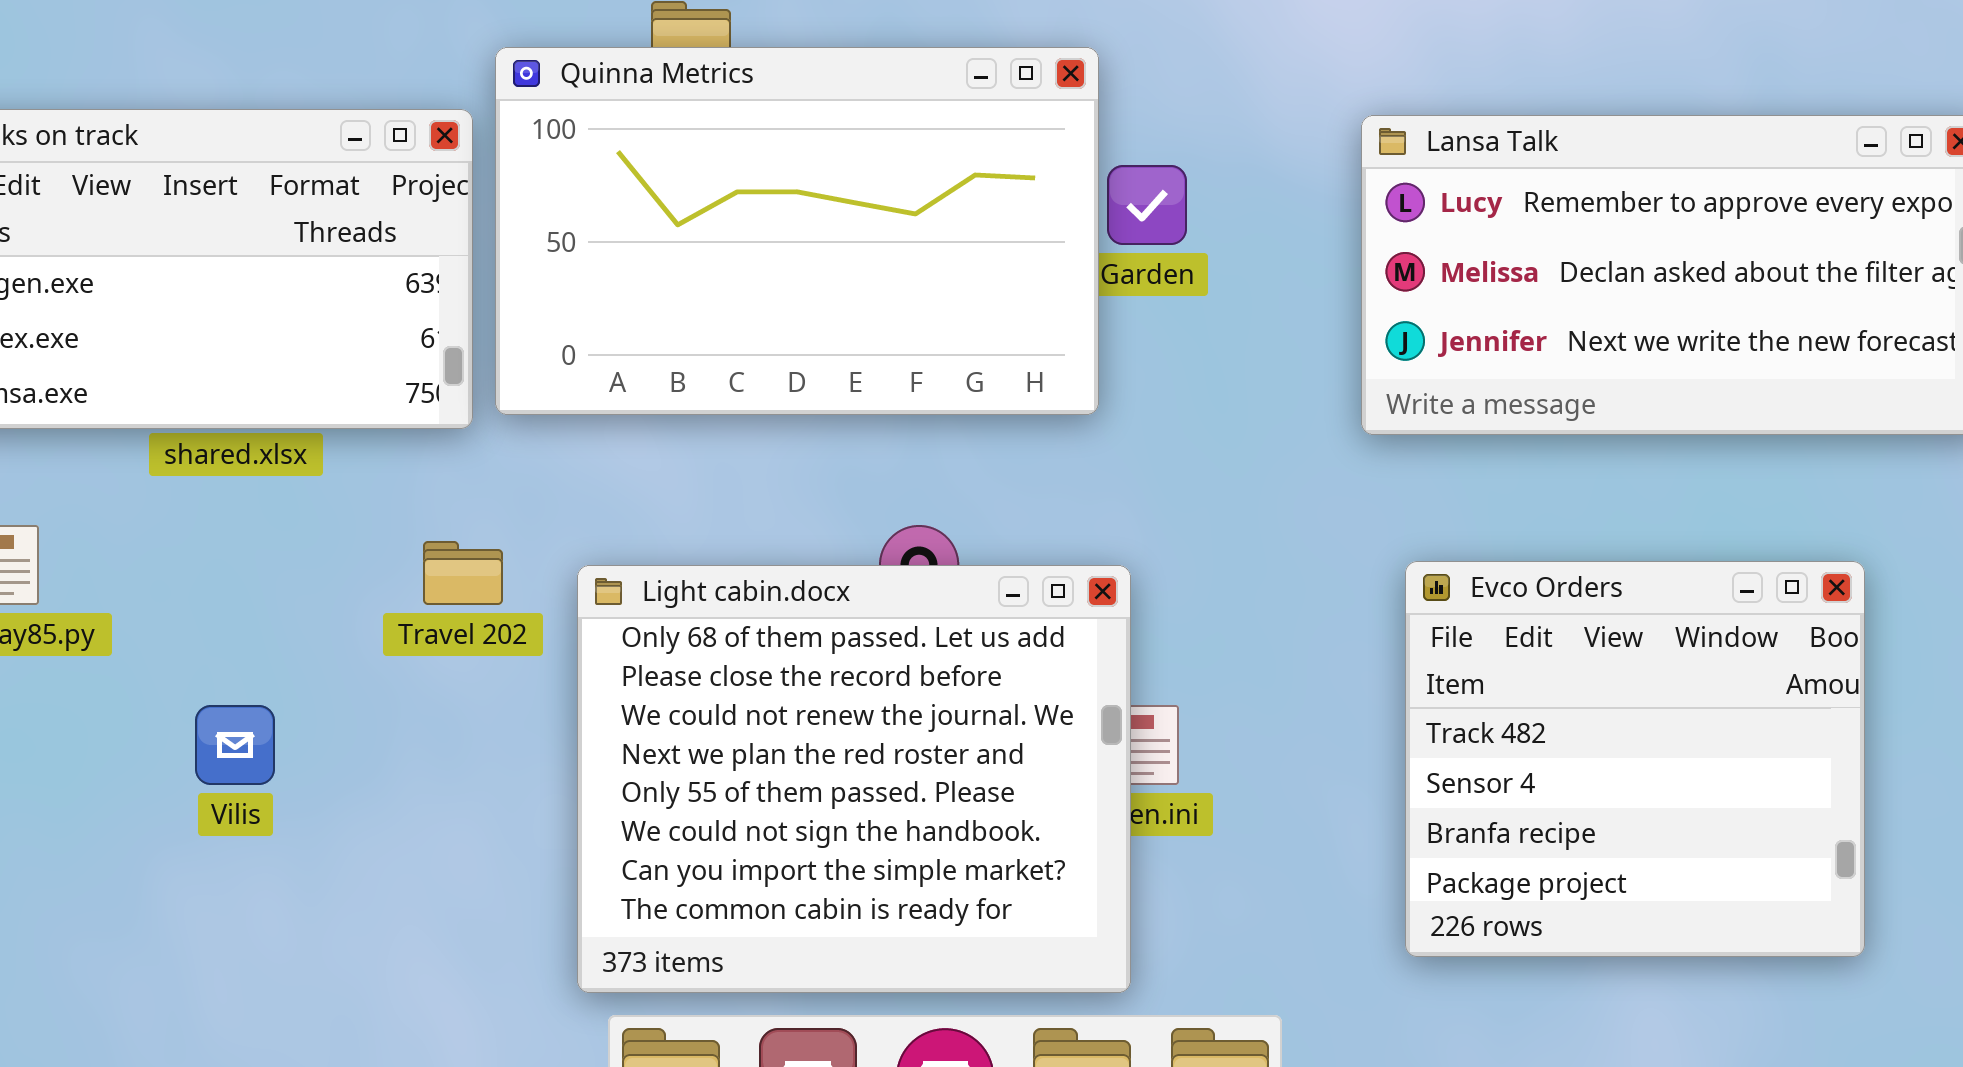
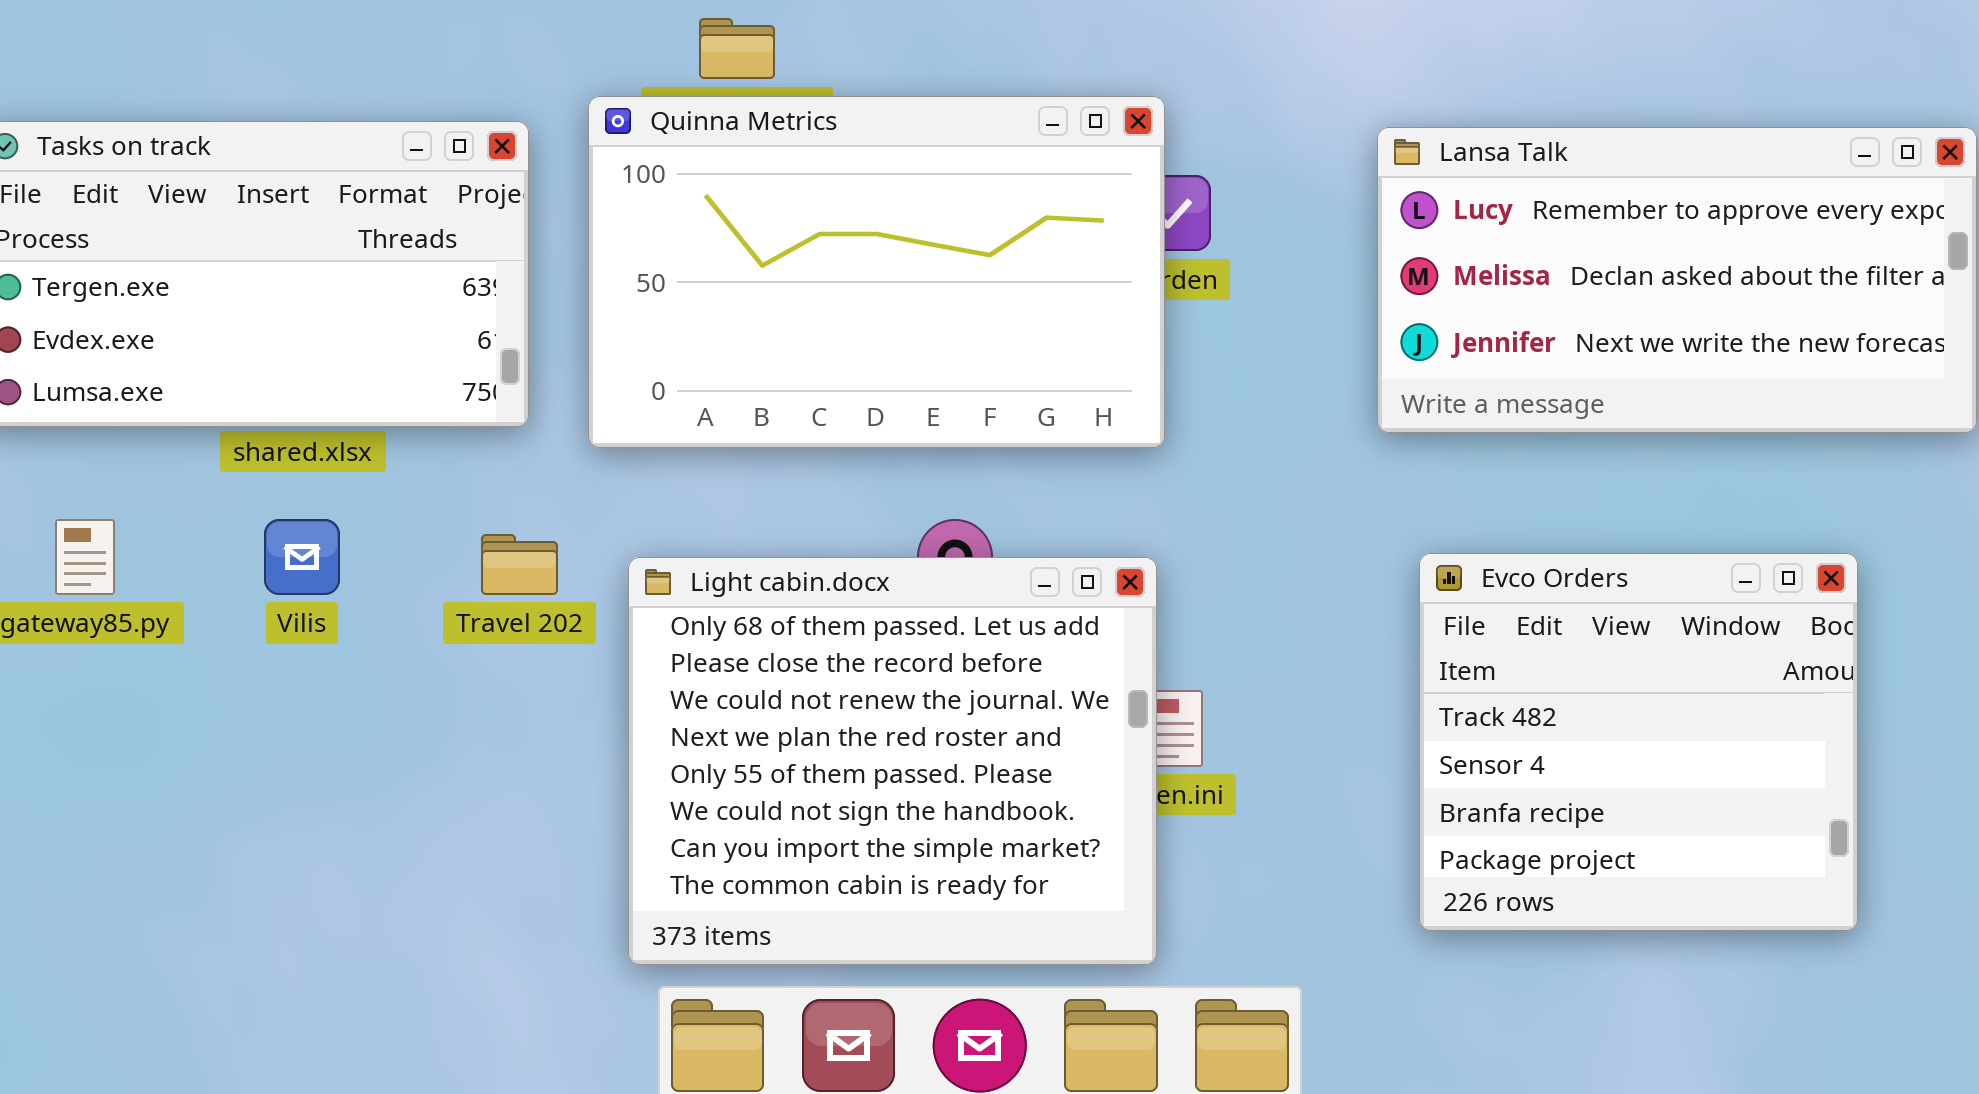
Quinna Metrics: [495,47,1099,415] -> [588,96,1165,448], moved
Vilis: [195,705,275,785] -> [264,519,340,595], moved

